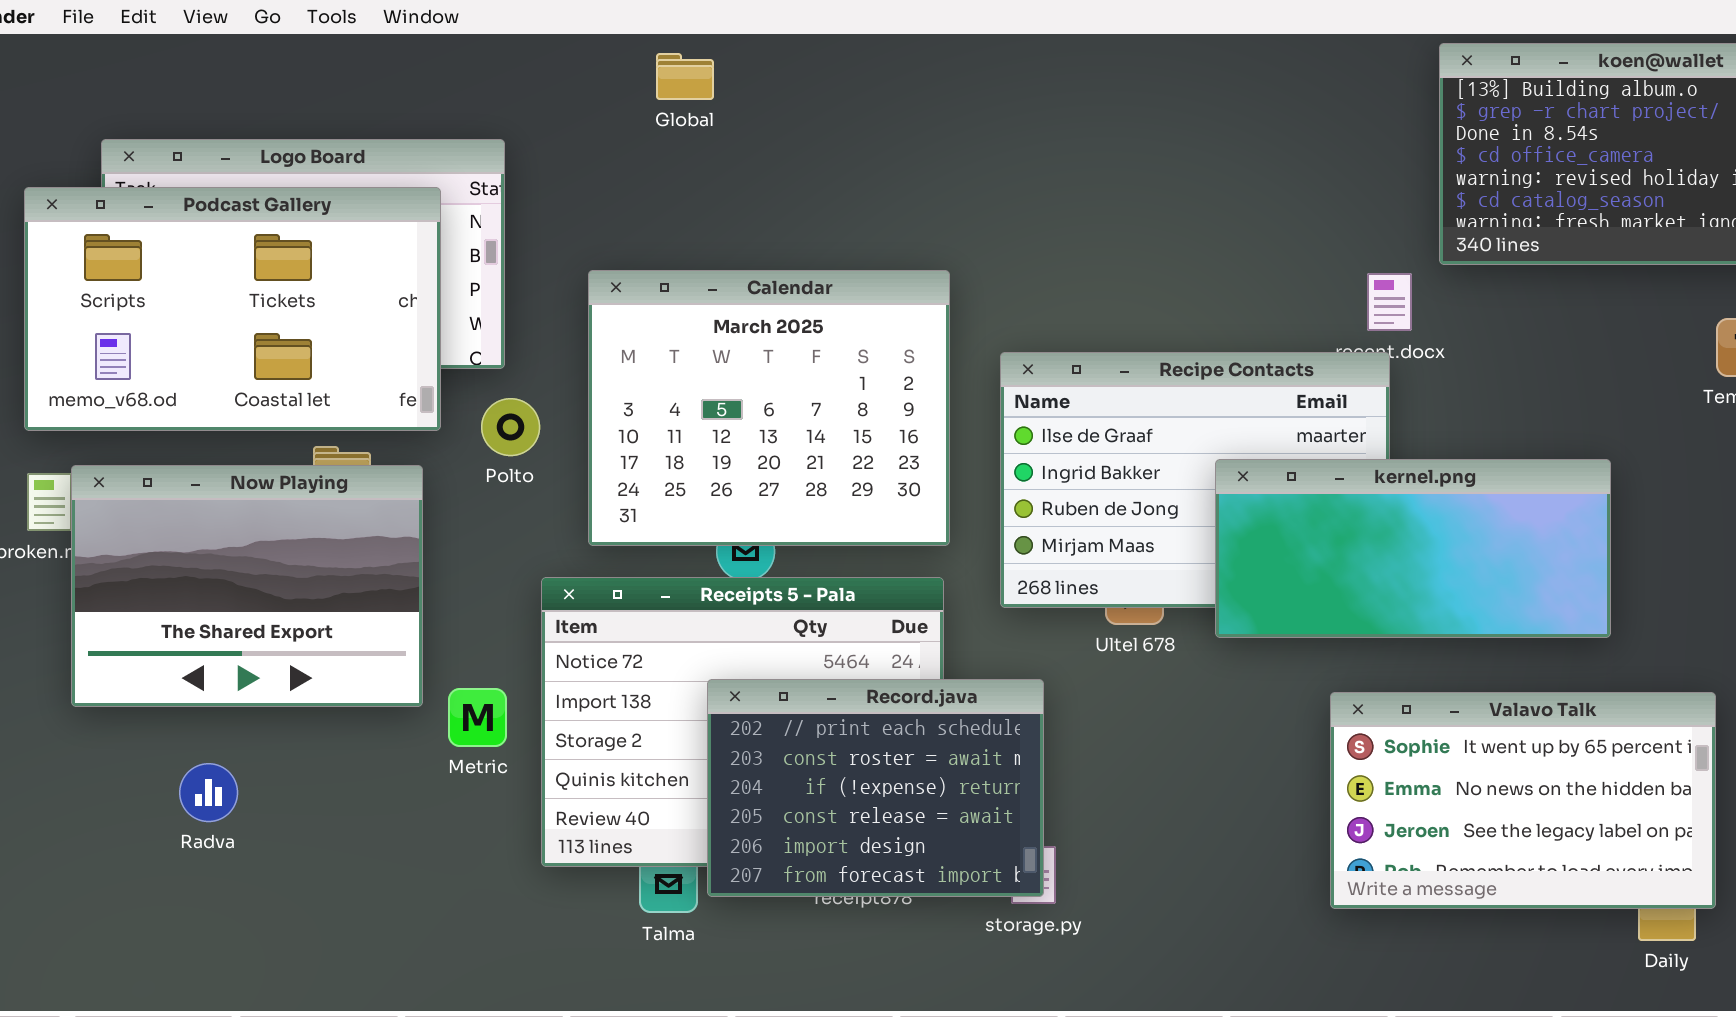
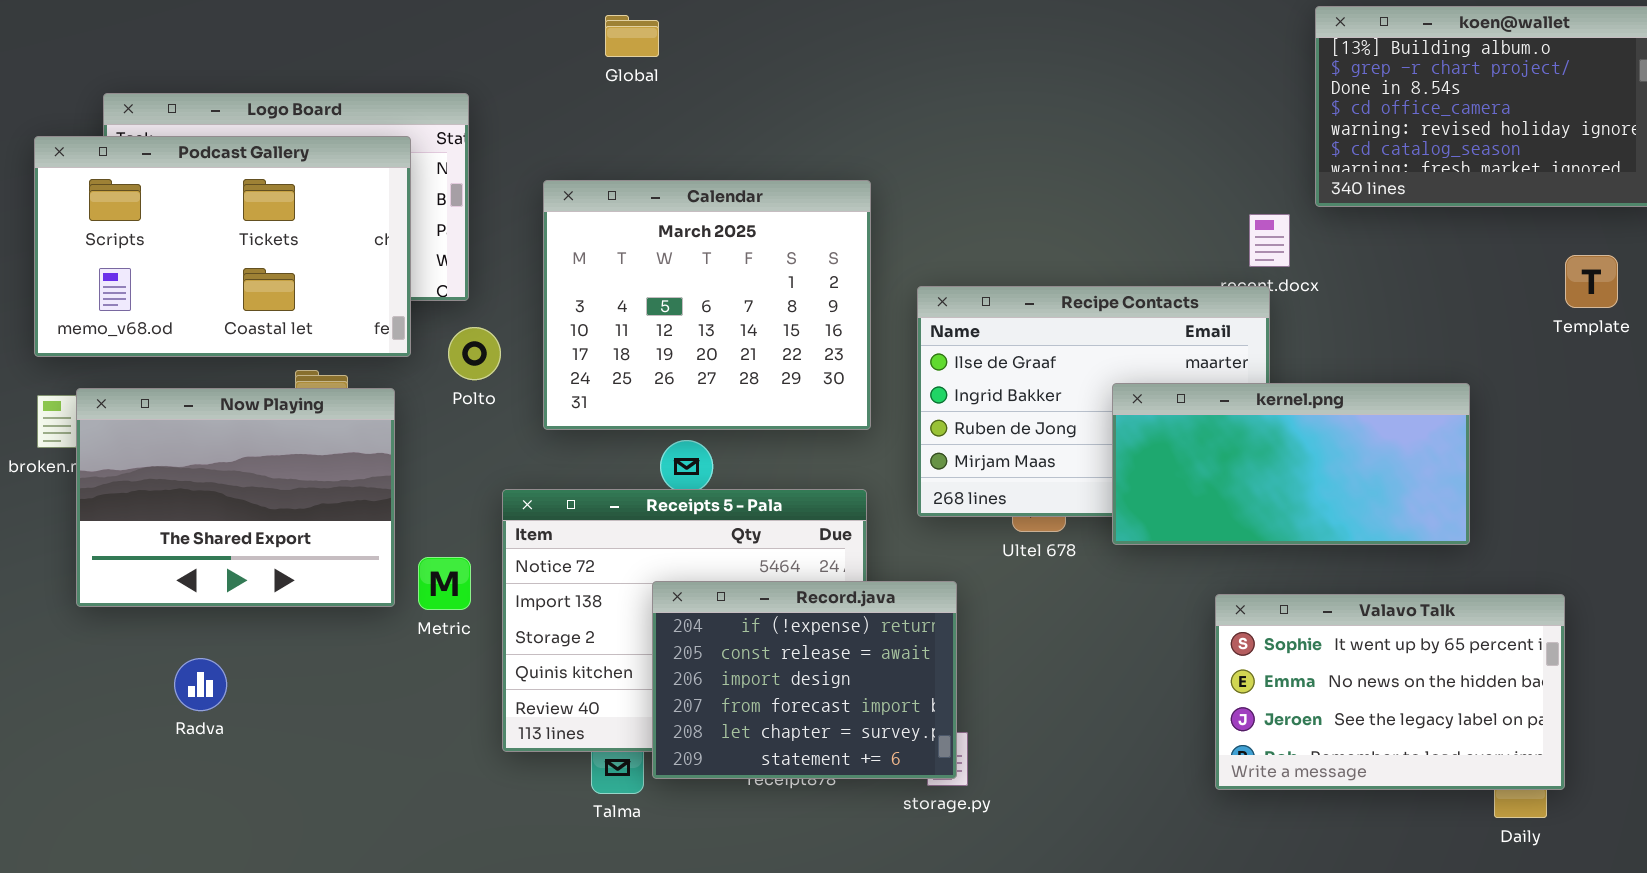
Calendar: [588,270,950,546] -> [543,180,871,430], moved
Record.java: [707,679,1044,897] -> [652,581,957,779], scrolled down 2 rows
Metric: [448,688,507,747] -> [418,557,471,610], moved

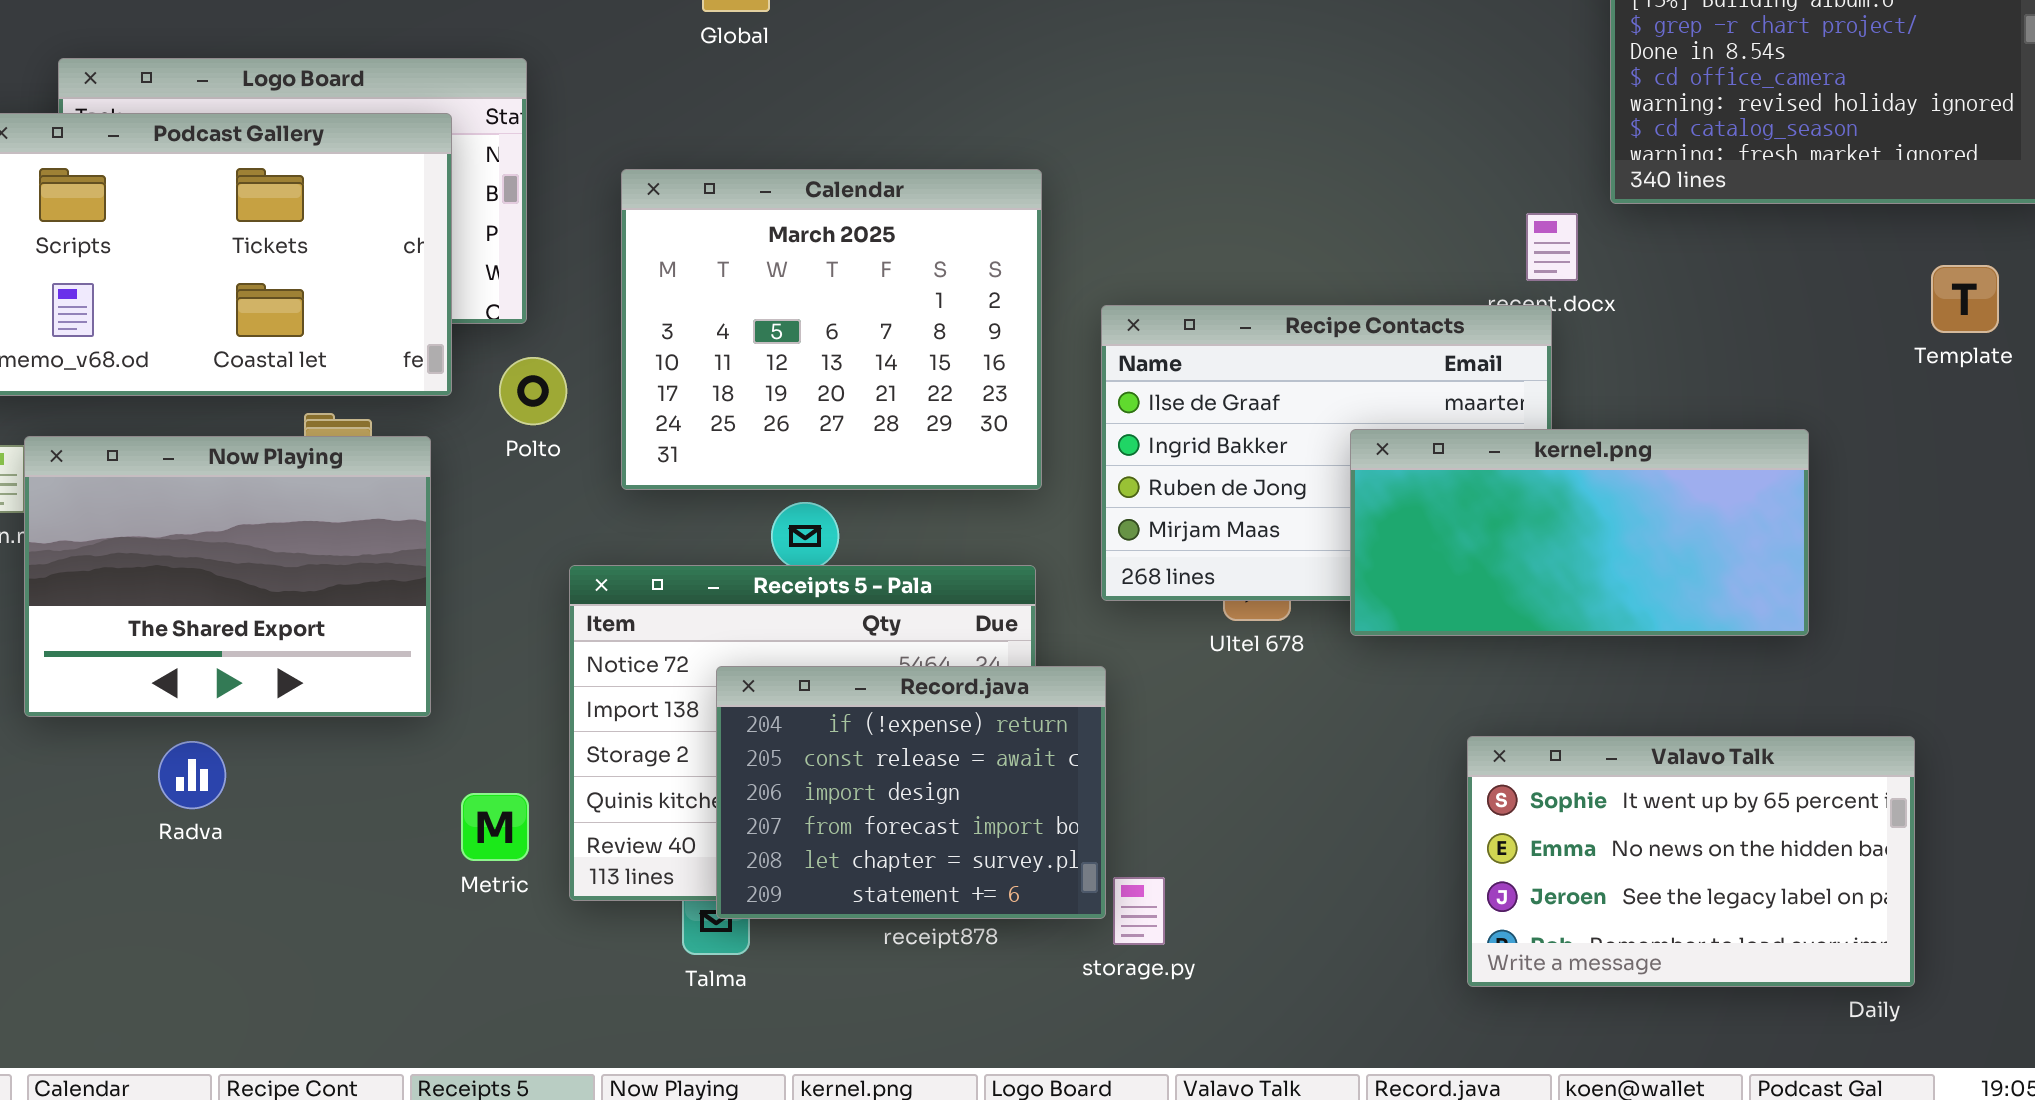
Metric: [418,557,471,610] -> [461,793,529,861], moved
Record.java: [652,581,957,779] -> [716,666,1106,919], moved
Valavo Talk: [1215,594,1565,790] -> [1467,736,1915,987], moved
Radva: [174,658,227,711] -> [158,741,226,809], moved

